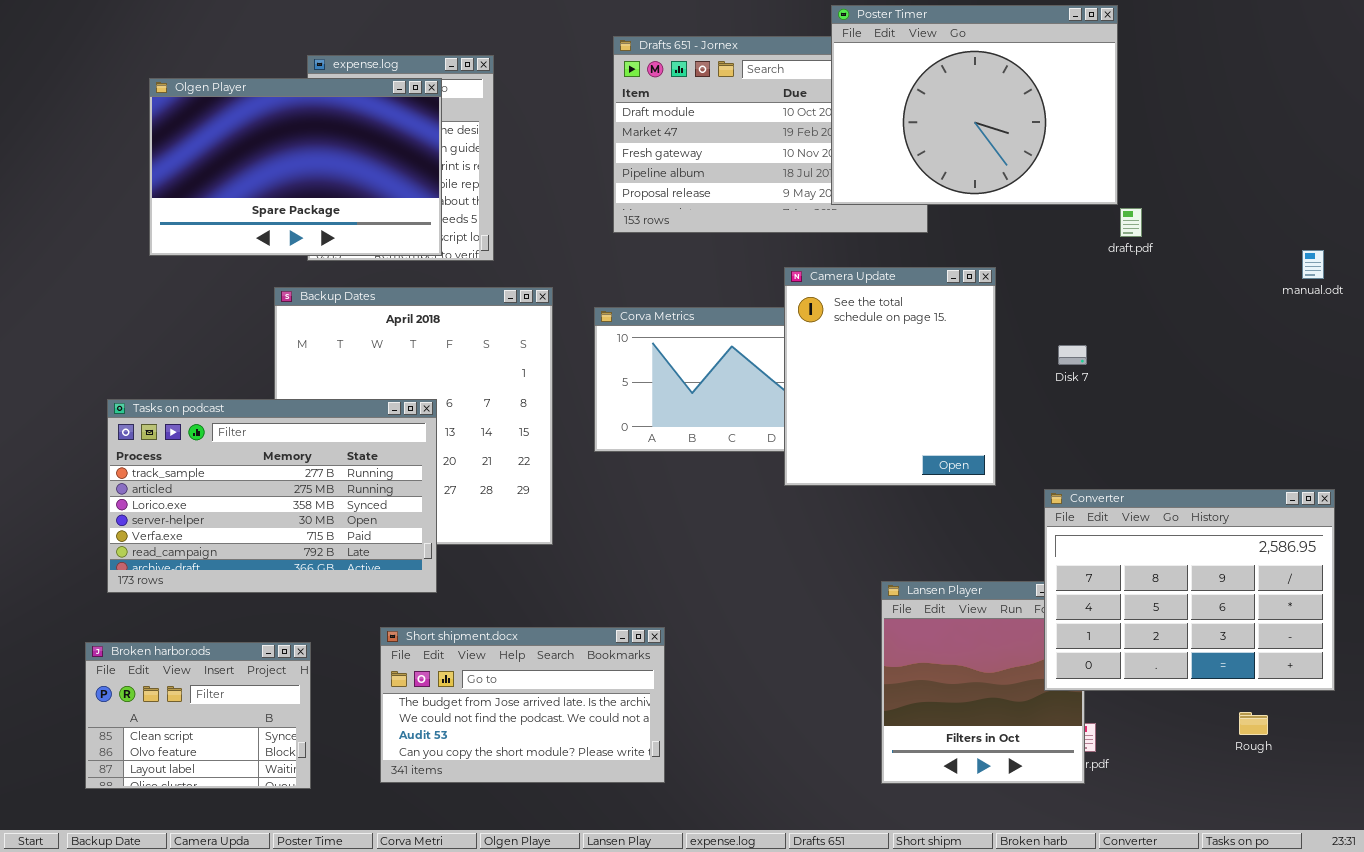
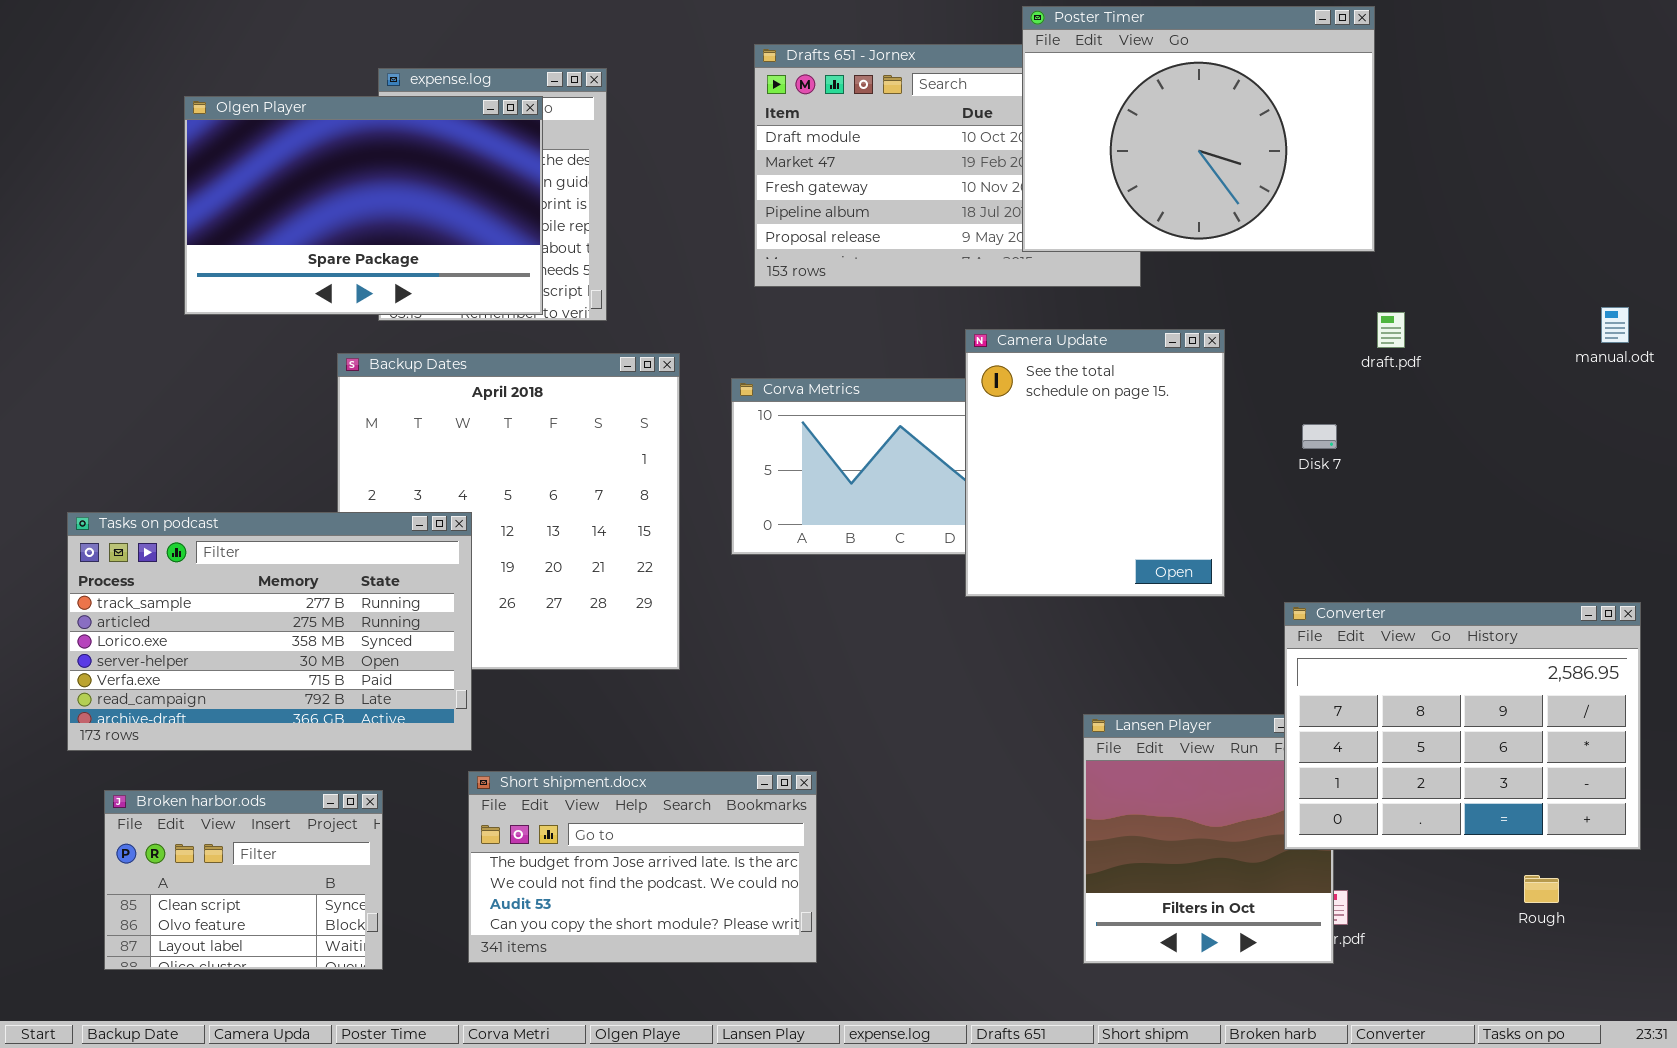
draft.pdf: [1120,208,1142,237] -> [1377,312,1405,348], moved
Tasks on podcast: [107,399,437,593] -> [67,512,472,751], moved

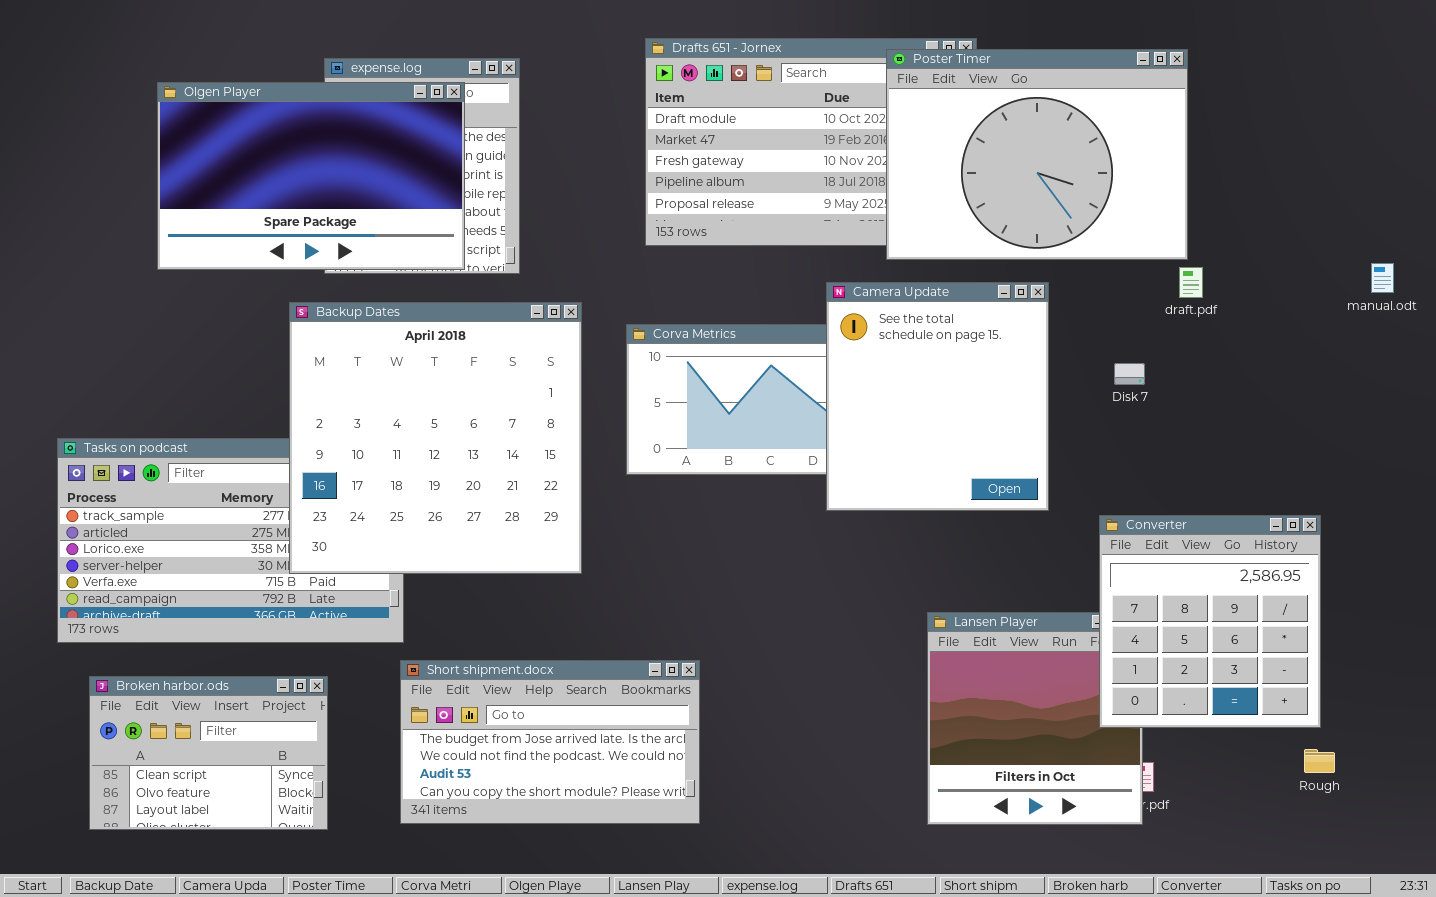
Poster Timer: [1022,6,1375,252] -> [886,49,1188,260], moved
Backup Dates: [337,353,680,670] -> [289,302,582,574], raised
Converter: [1284,602,1641,850] -> [1099,515,1321,728], resized

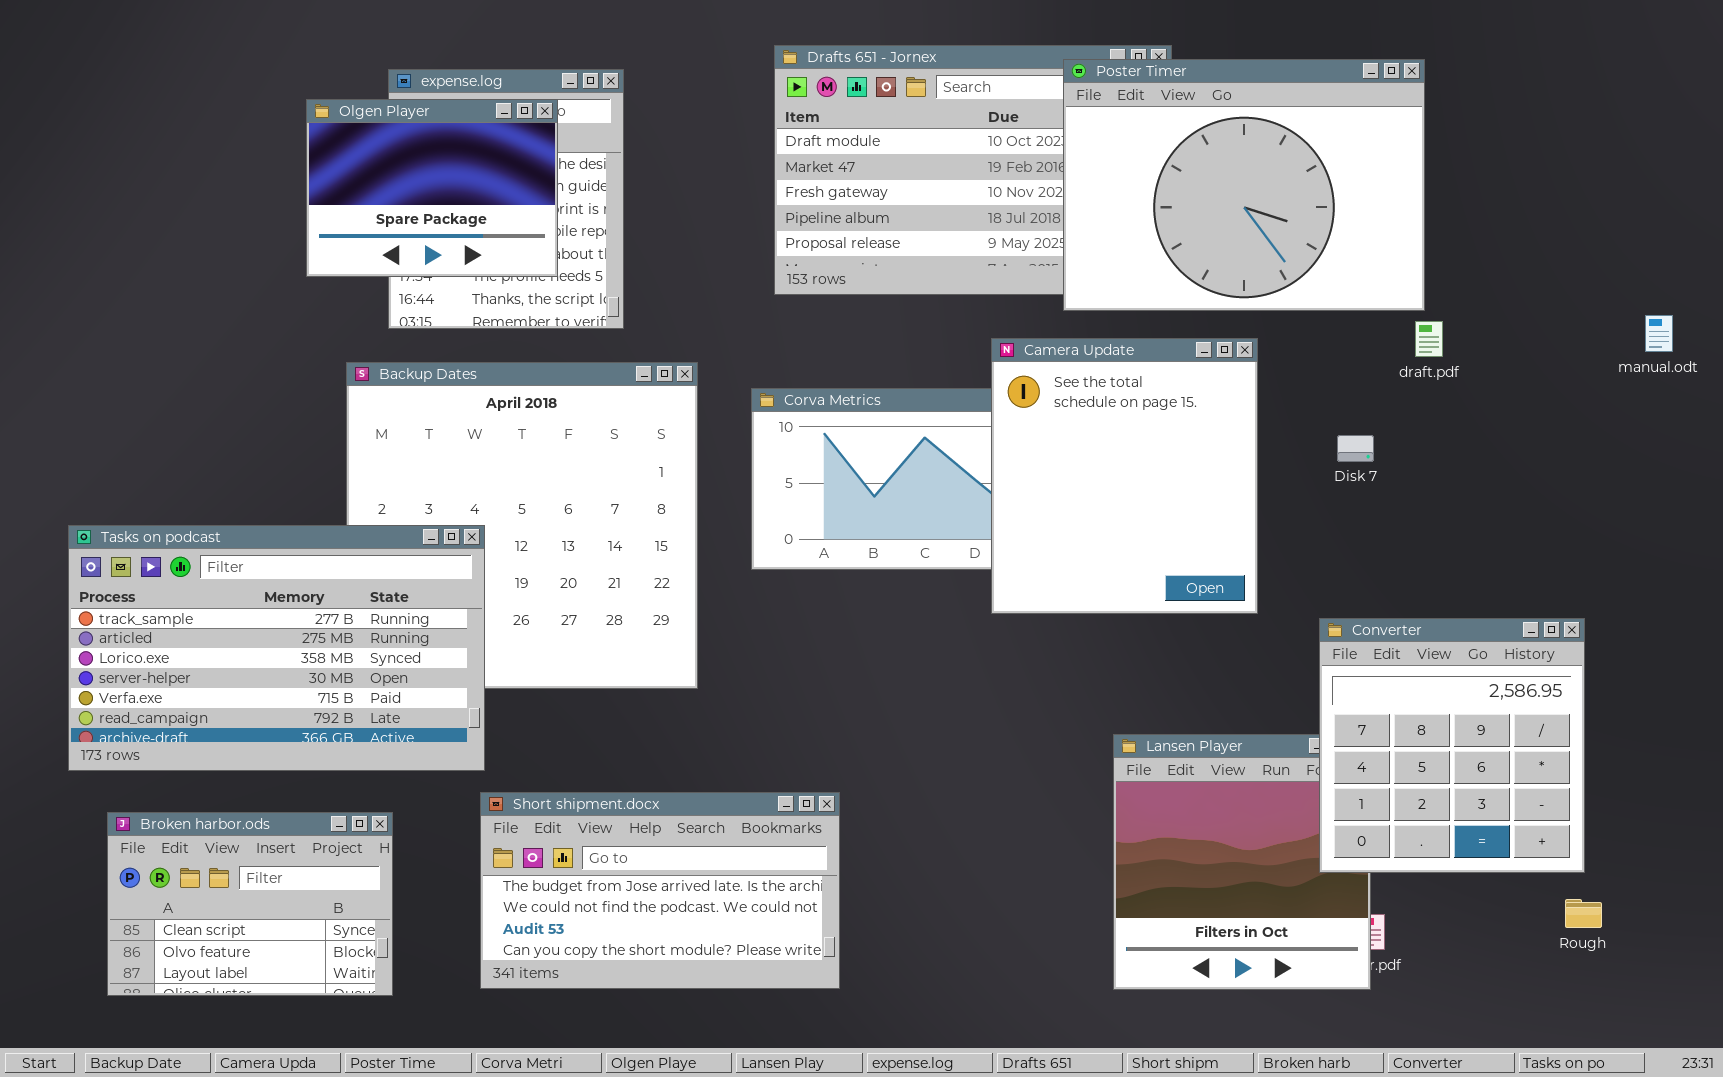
Olgen Player: [157,82,465,270] -> [306,99,558,277], resized
Tasks on podcast: [57,438,404,643] -> [68,525,485,771], raised

